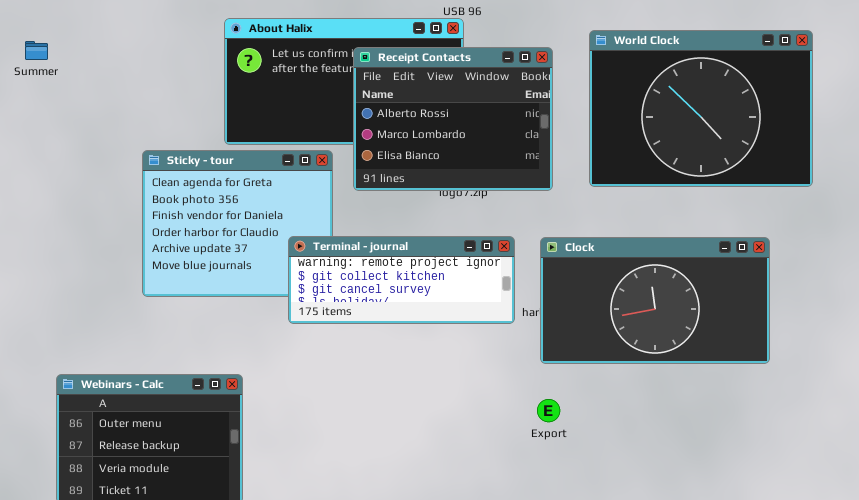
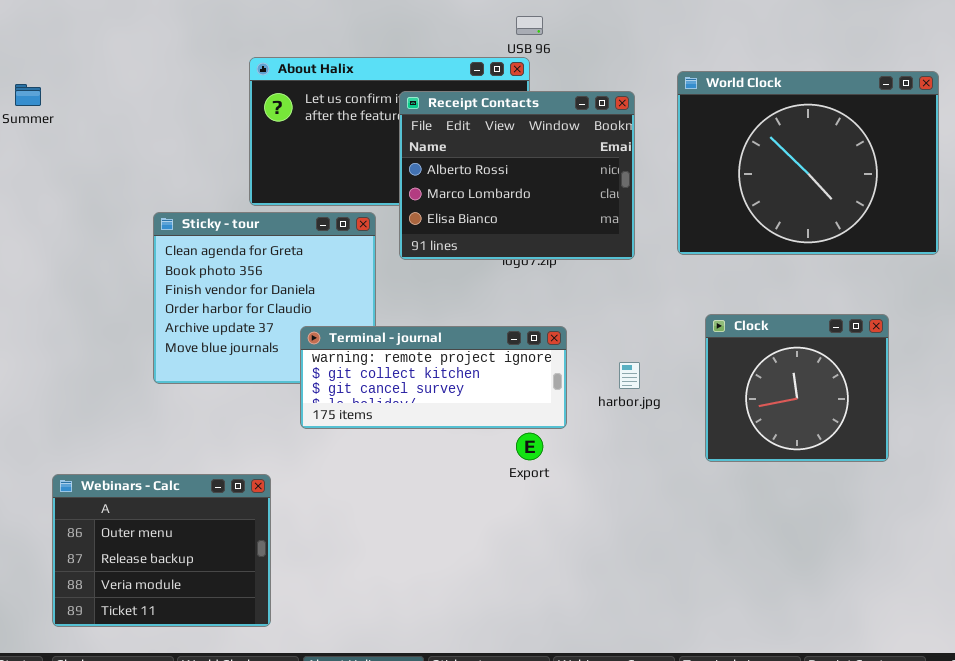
Terminal - journal: [288,236,515,324] -> [300,326,567,429], moved
Clock: [540,237,770,364] -> [705,314,889,462], resized
Export: [537,399,560,422] -> [516,433,543,460], moved

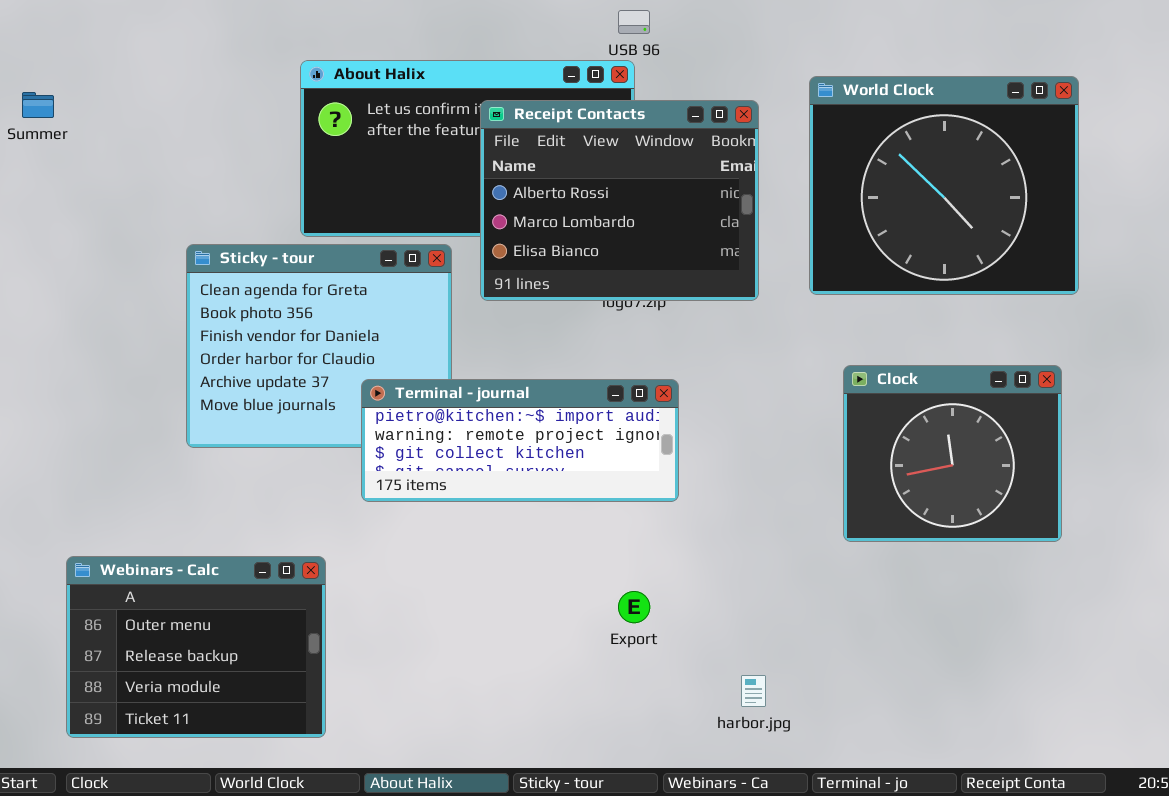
World Clock: [677,71,939,255] -> [809,76,1079,295], resized
Terminal - journal: [300,326,567,429] -> [361,379,679,502], scrolled up 1 row
harbor.jpg: [619,362,640,389] -> [741,675,766,707], moved
Export: [516,433,543,460] -> [618,591,650,623], moved

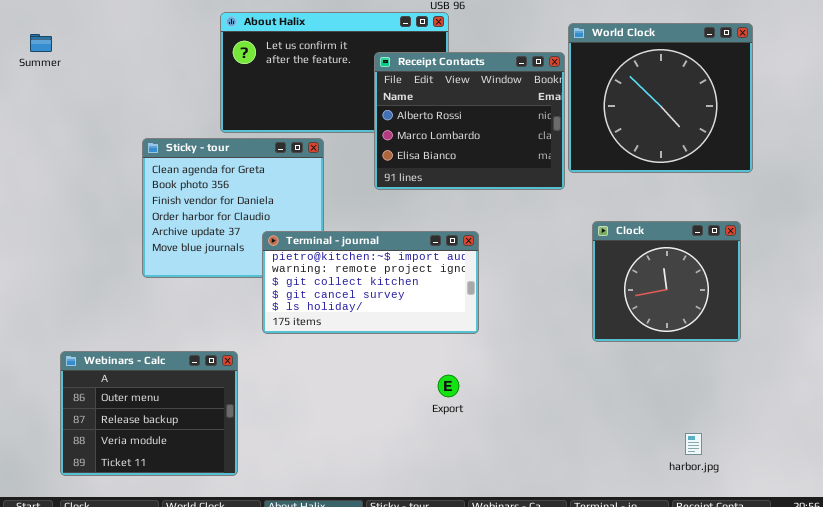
Receipt Contacts: [480,100,759,301] -> [374,52,565,190], moved
Terminal - journal: [361,379,679,502] -> [262,231,479,334], resized
harbor.jpg: [741,675,766,707] -> [685,433,702,455], moved

